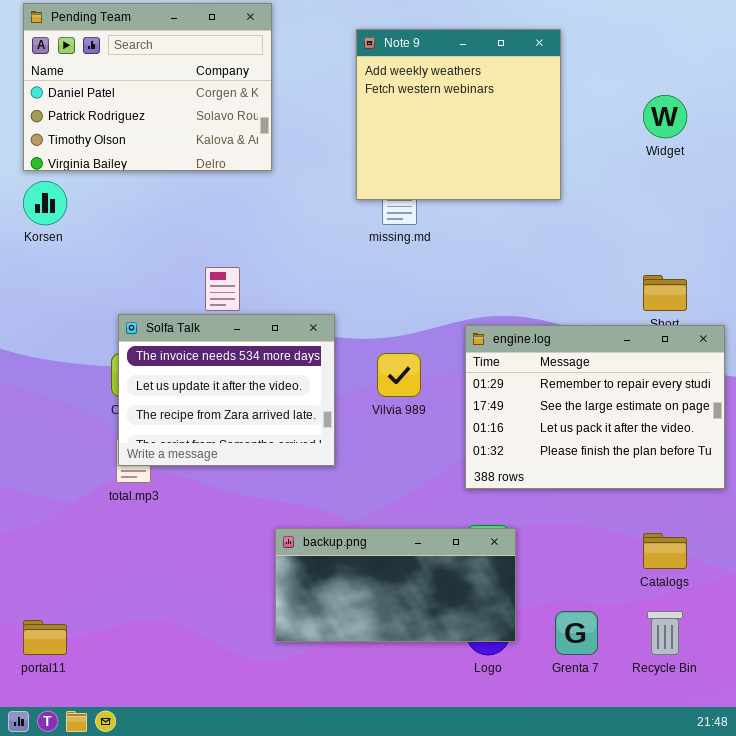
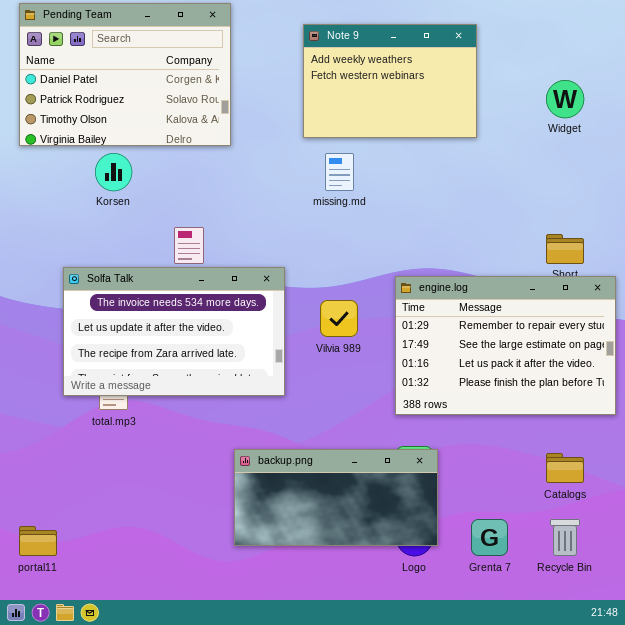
Note 9: [356,29,561,200] -> [303,24,477,138], resized
Korsen: [23,181,67,225] -> [95,153,132,191], moved
Solfa Talk: [118,314,335,466] -> [63,267,285,396], resized

